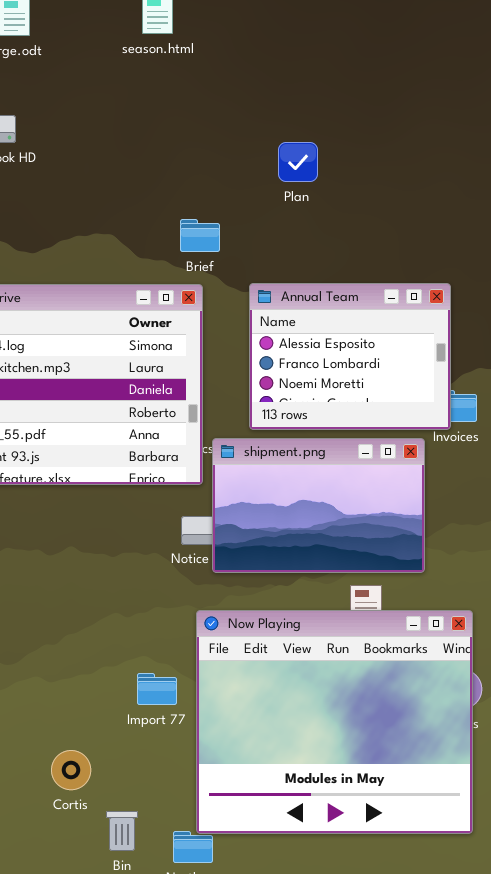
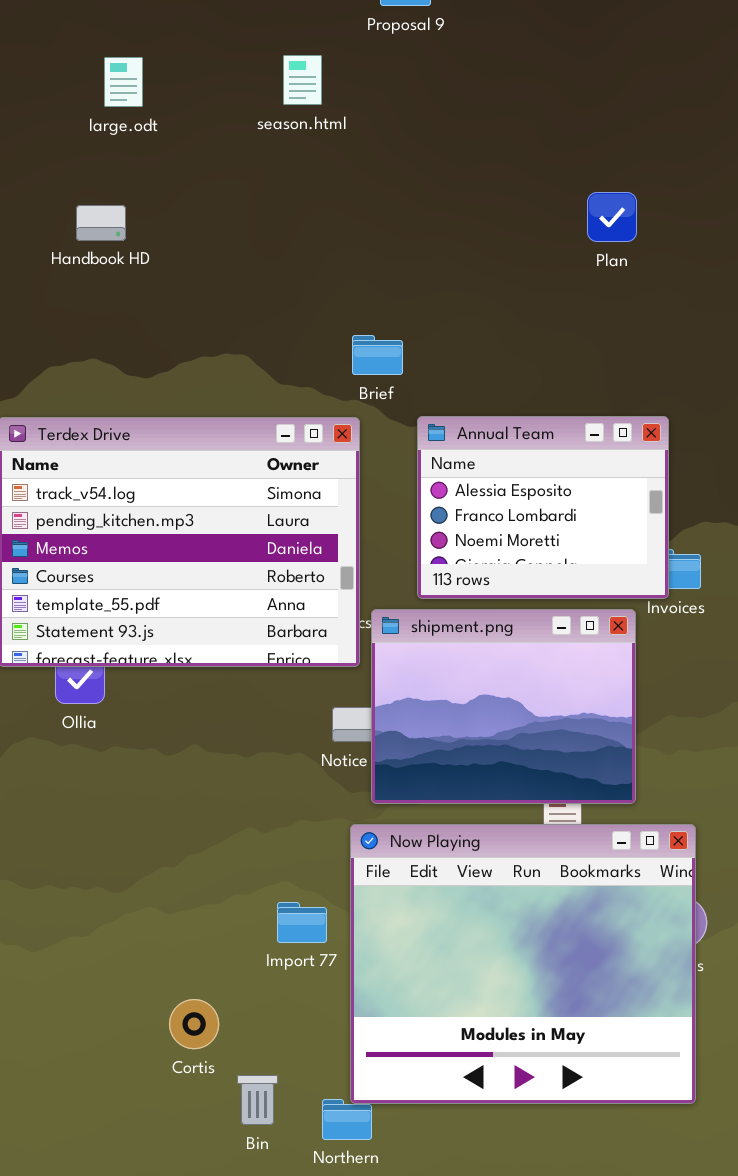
Plan: [278,142,318,182] -> [587,192,637,242], moved
Brief: [180,219,220,252] -> [352,335,403,375], moved
shipment.png: [212,438,425,573] -> [371,609,636,804], resized

